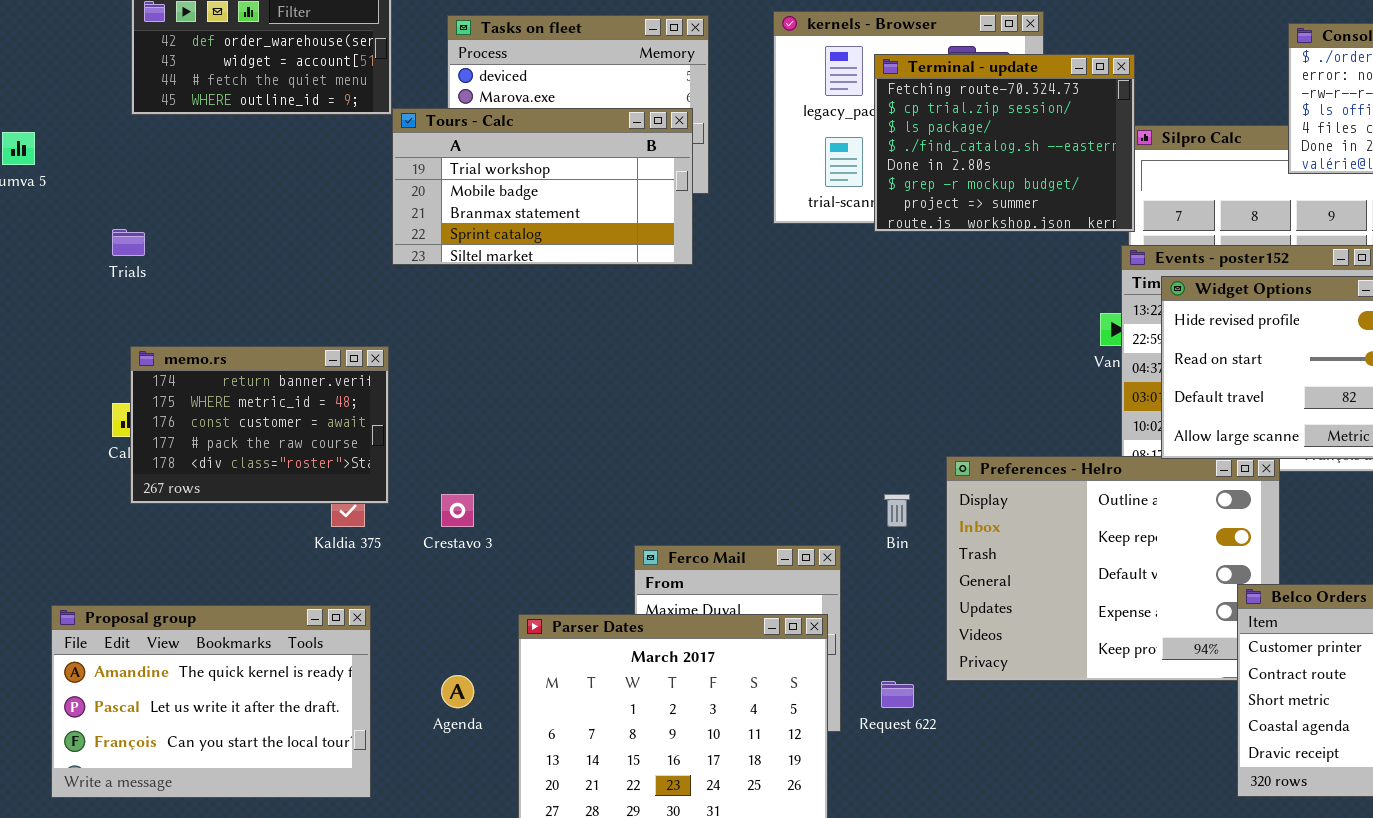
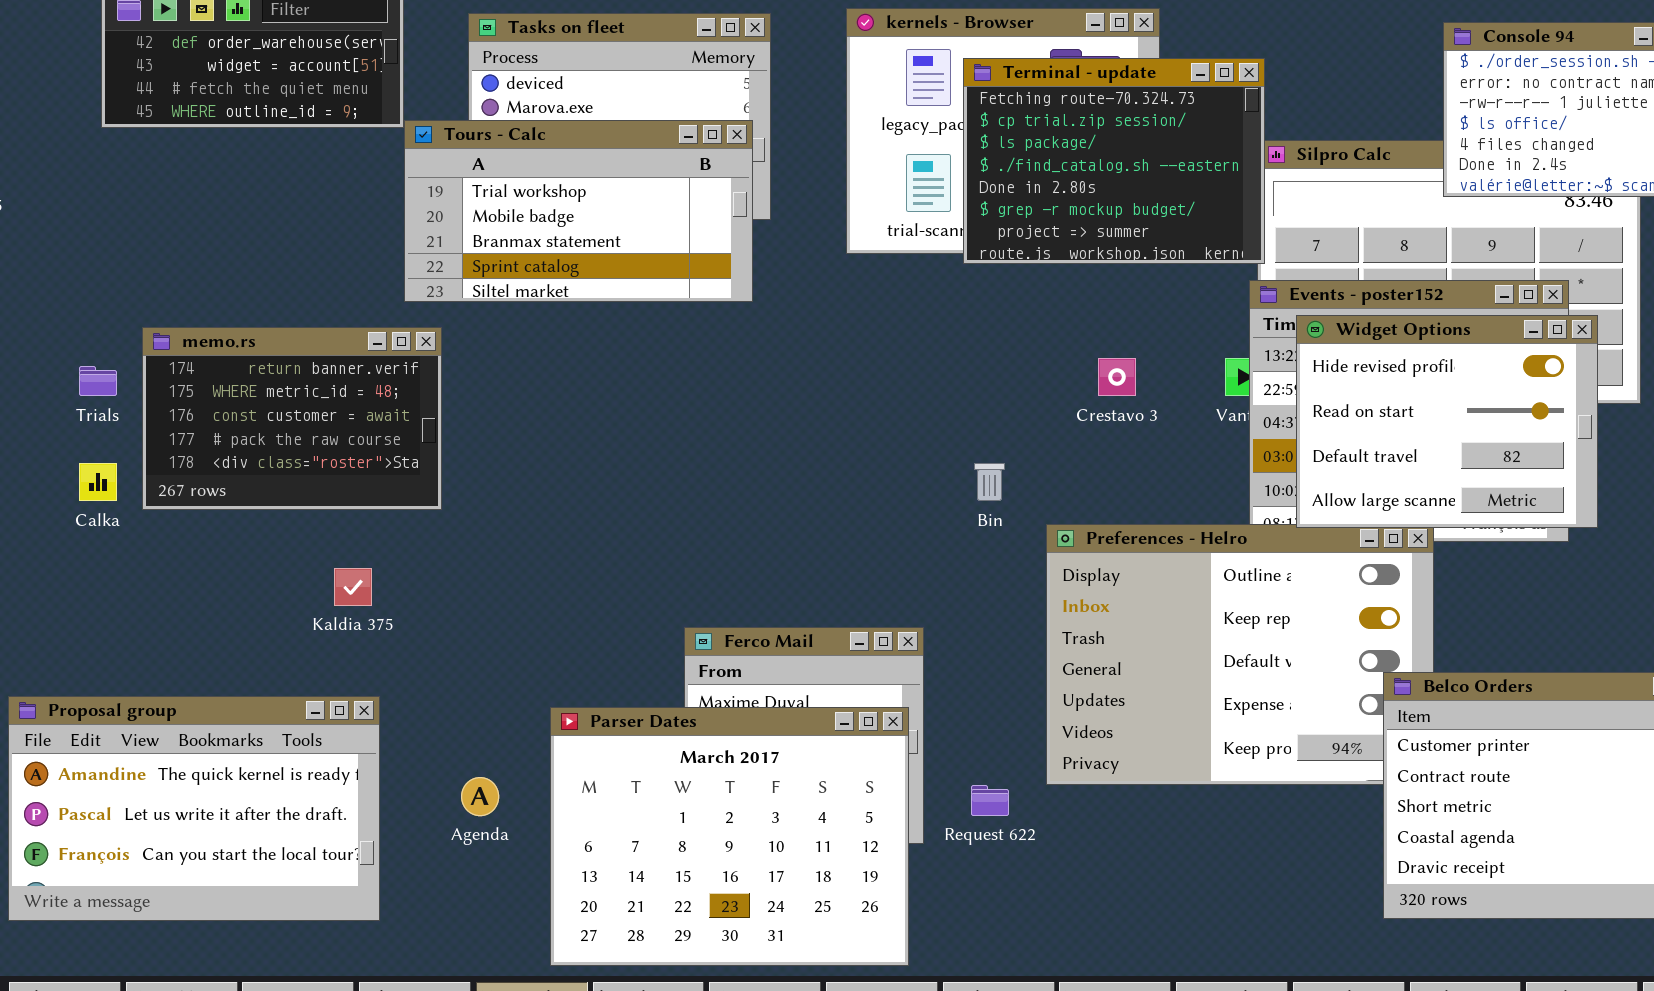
Trials: [112,229,145,256] -> [79,366,117,396], moved
memo.rs: [130,346,389,504] -> [142,327,442,510], moved
Crestavo 3: [441,494,474,527] -> [1098,358,1136,396], moved
Bin: [884,494,910,527] -> [974,463,1005,501], moved

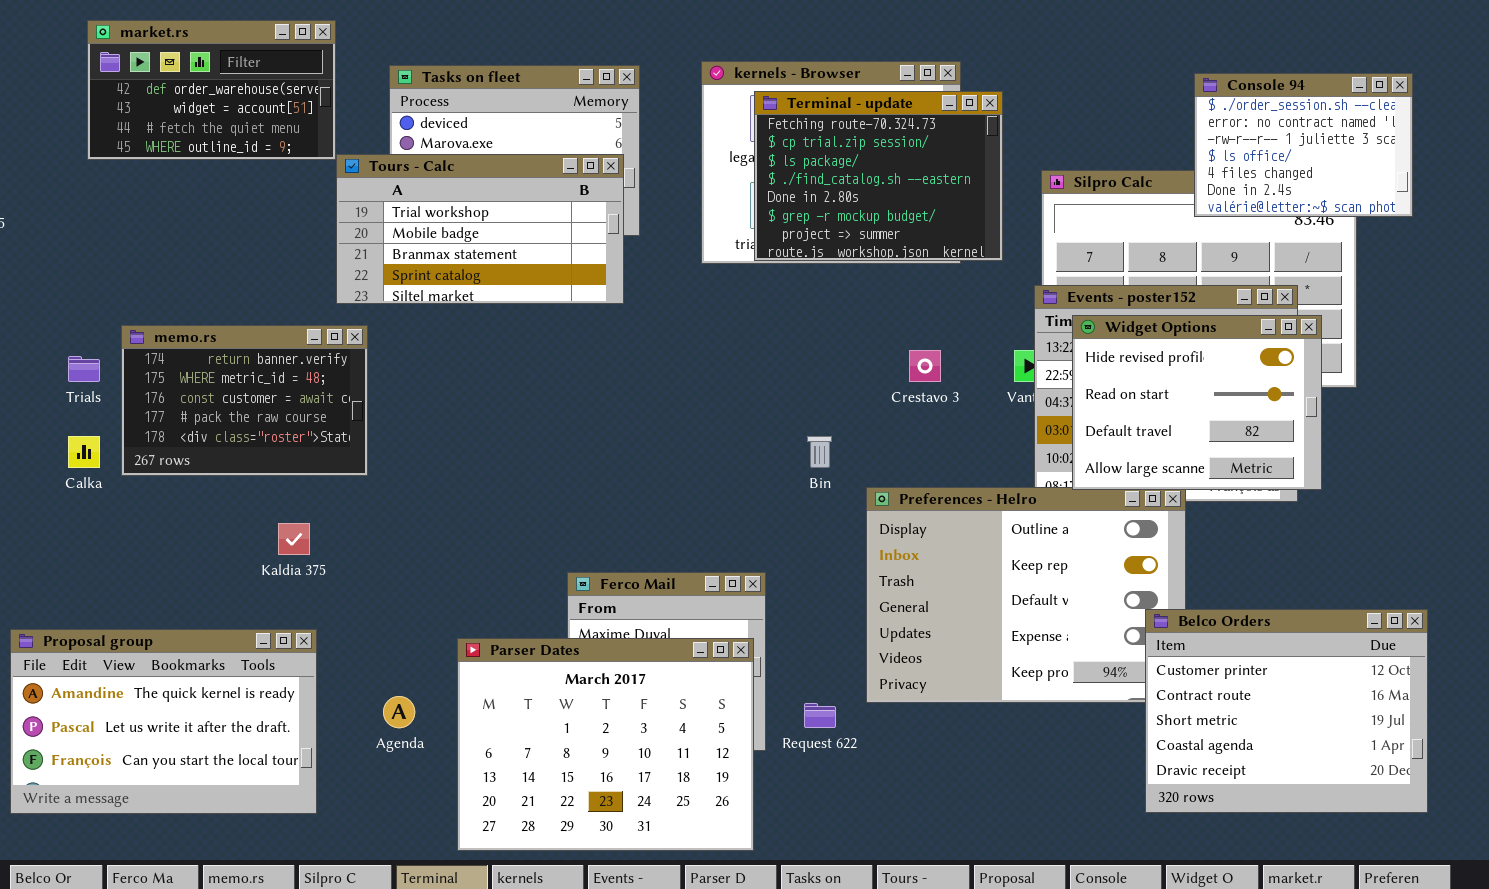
Terminal - update: [963,58,1265,264] -> [754,91,1003,261], moved

